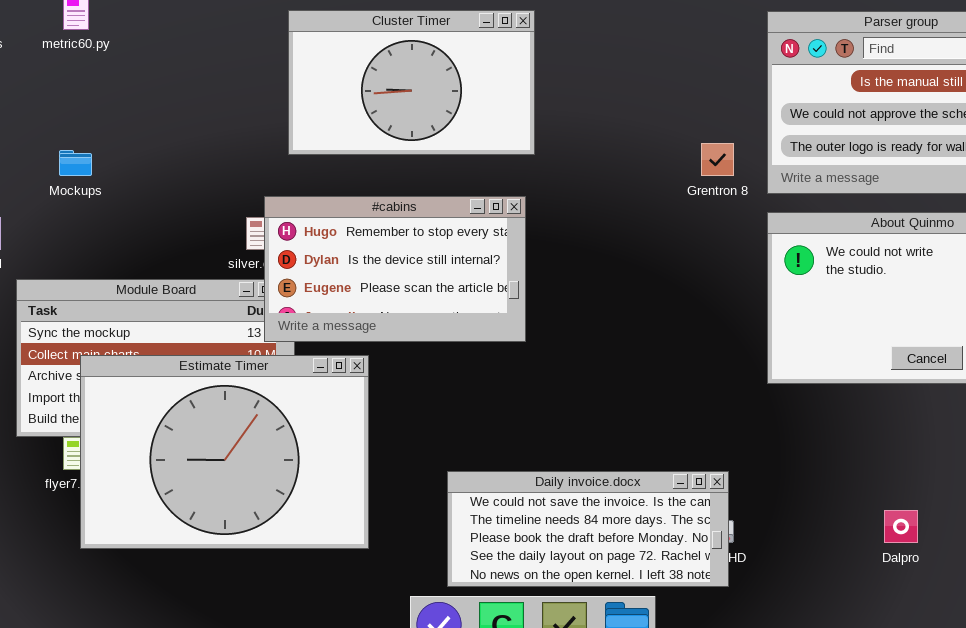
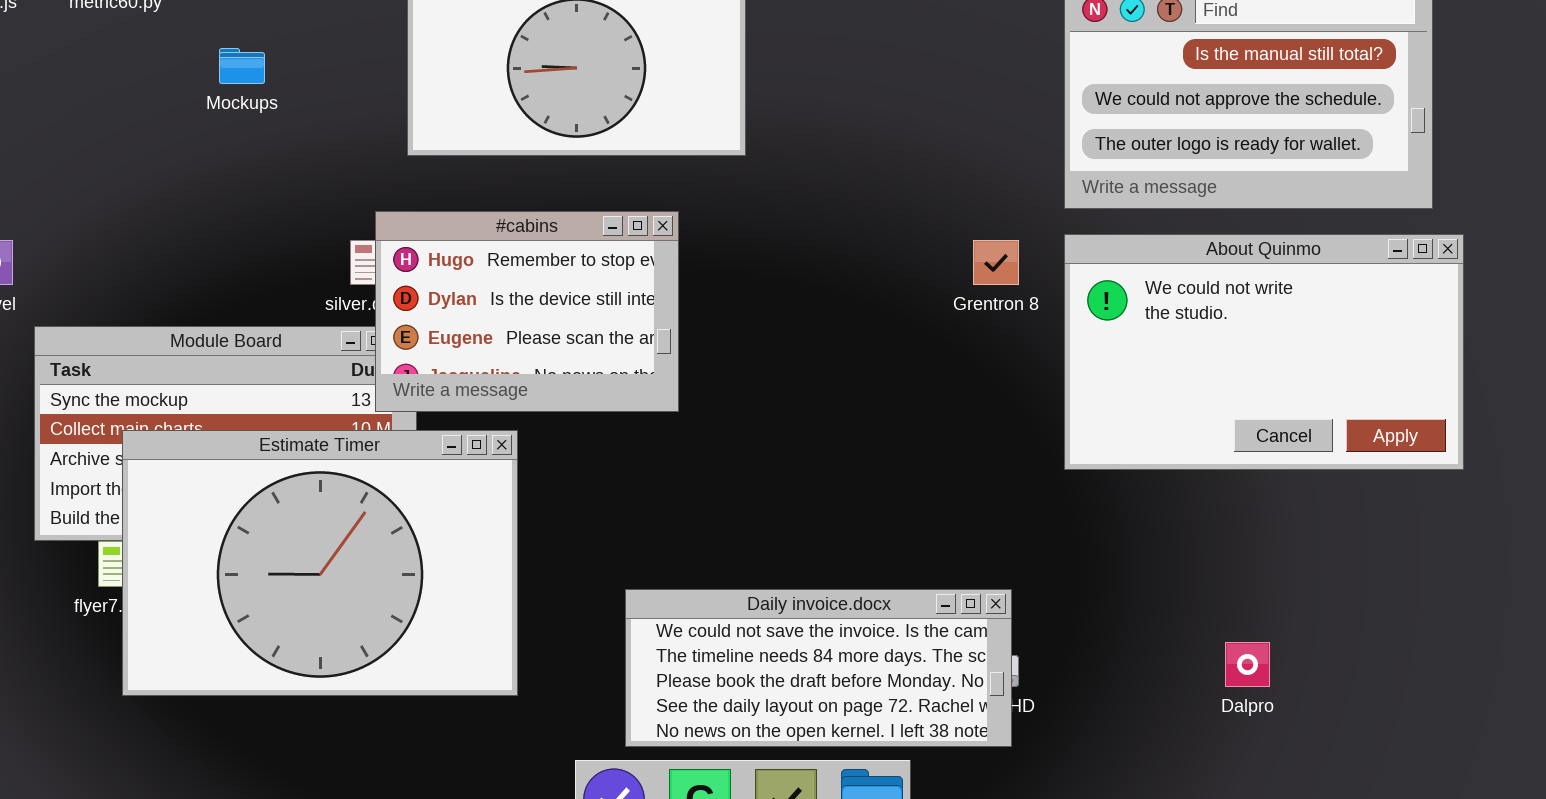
Grentron 8: [701,143,734,176] -> [973,240,1019,285], moved
Mockups: [59,150,92,176] -> [219,48,265,84], moved
#cabins: [264,196,526,342] -> [375,211,679,412], resized

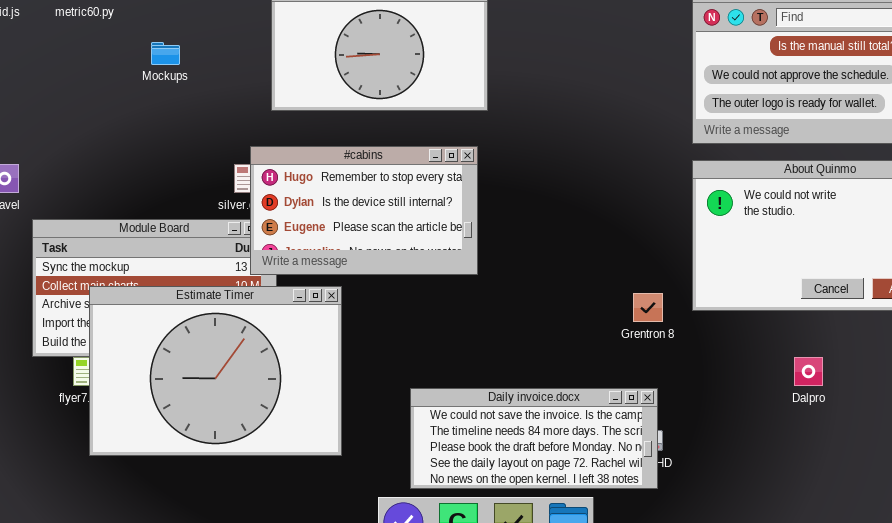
#cabins: [375,211,679,412] -> [250,146,478,275], resized
Grentron 8: [973,240,1019,285] -> [633,293,663,322], moved
Dalpro: [1225,642,1270,687] -> [794,357,823,386], moved

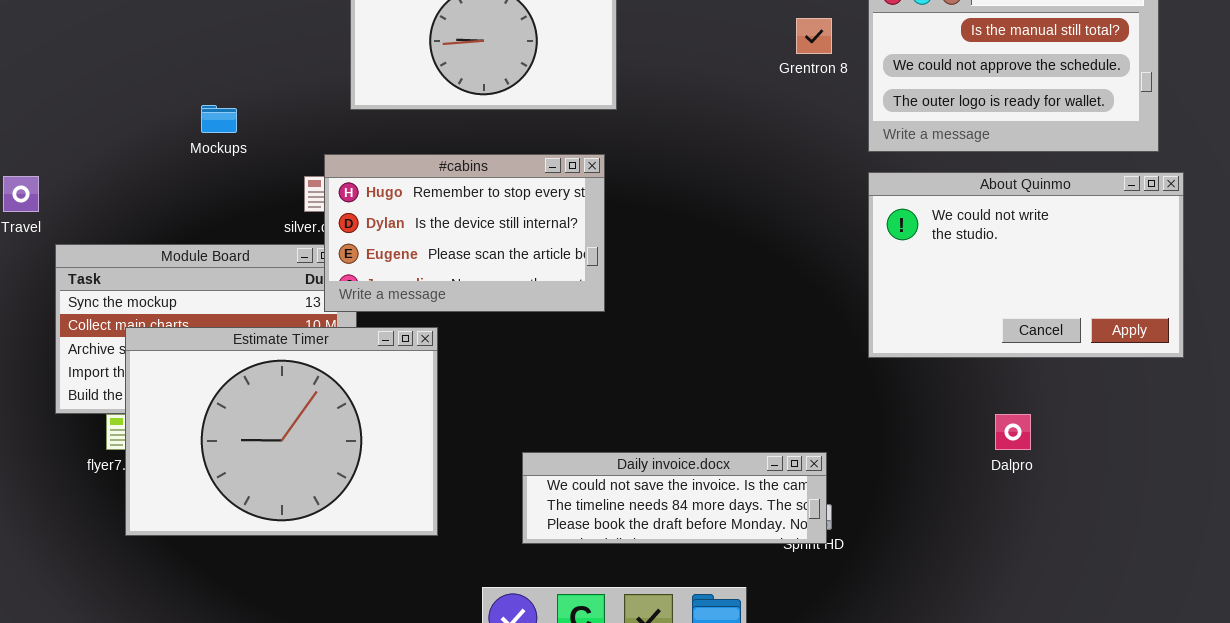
Mockups: [151,42,180,65] -> [201,105,237,133], moved
Grentron 8: [633,293,663,322] -> [796,18,832,54], moved
Daily invoice.docx: [410,388,658,489] -> [522,452,827,544], resized

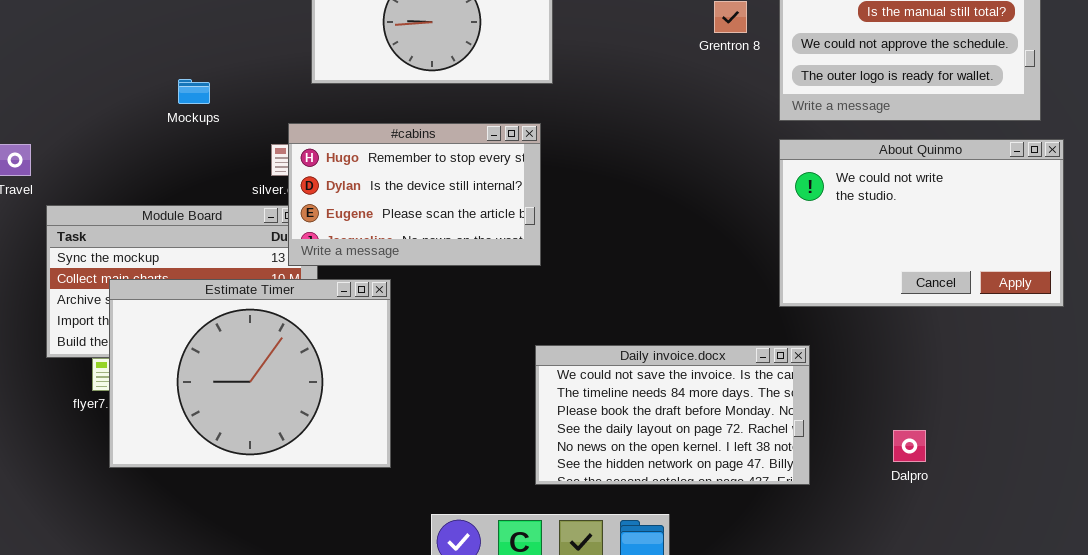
Dalpro: [995,414,1031,450] -> [893,430,926,462], moved
Daily invoice.docx: [522,452,827,544] -> [535,345,810,485], moved, resized

